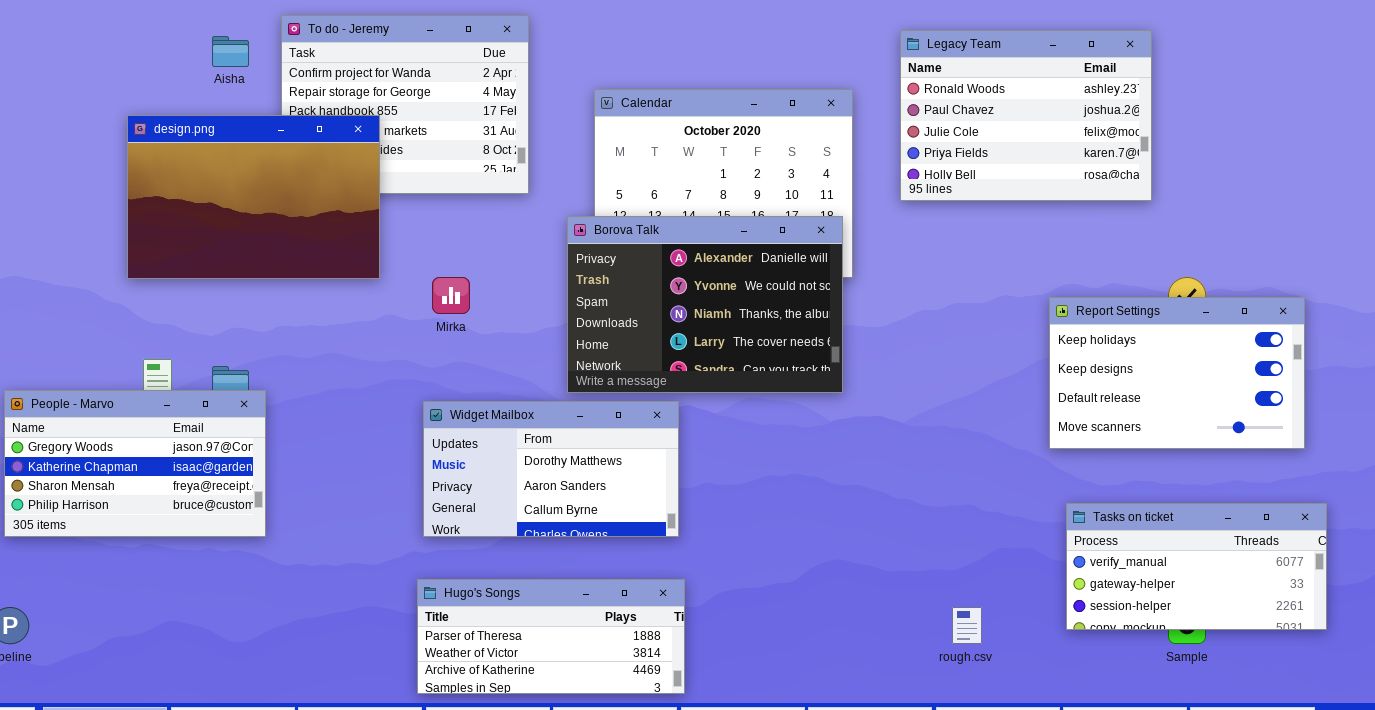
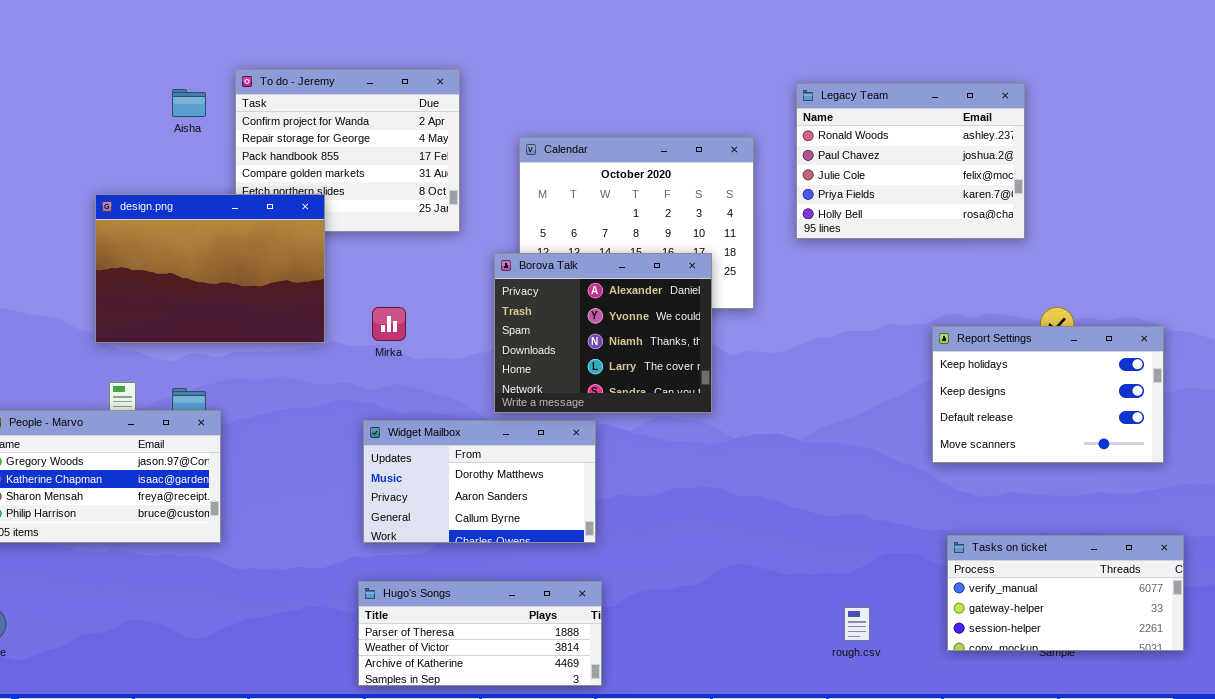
design.png: [127,115,380,279] -> [95,194,325,343], moved
Borova Talk: [567,216,843,393] -> [494,253,712,413], resized
Tasks on ticket: [1066,503,1327,630] -> [947,535,1184,651], moved

